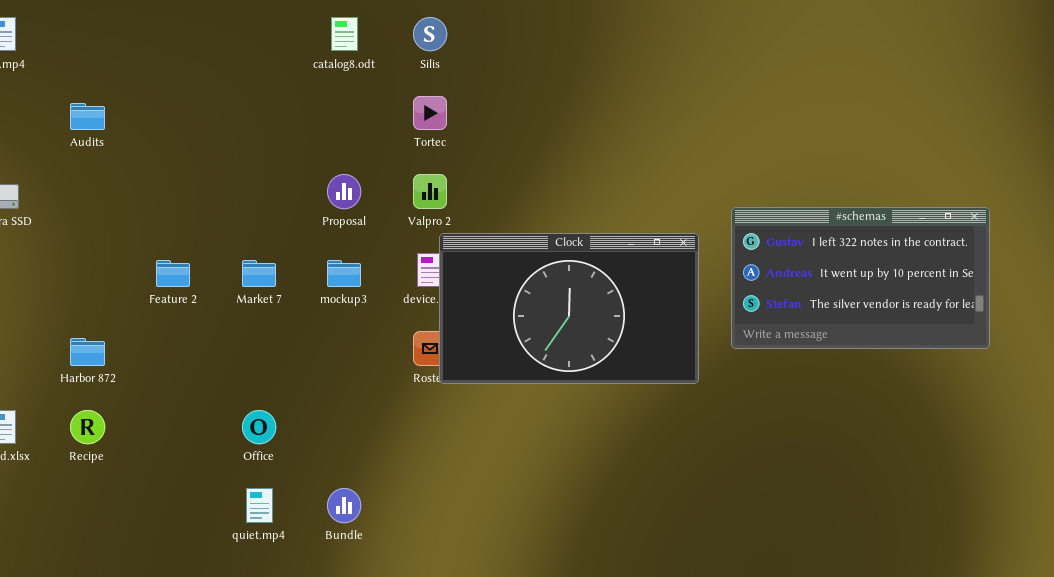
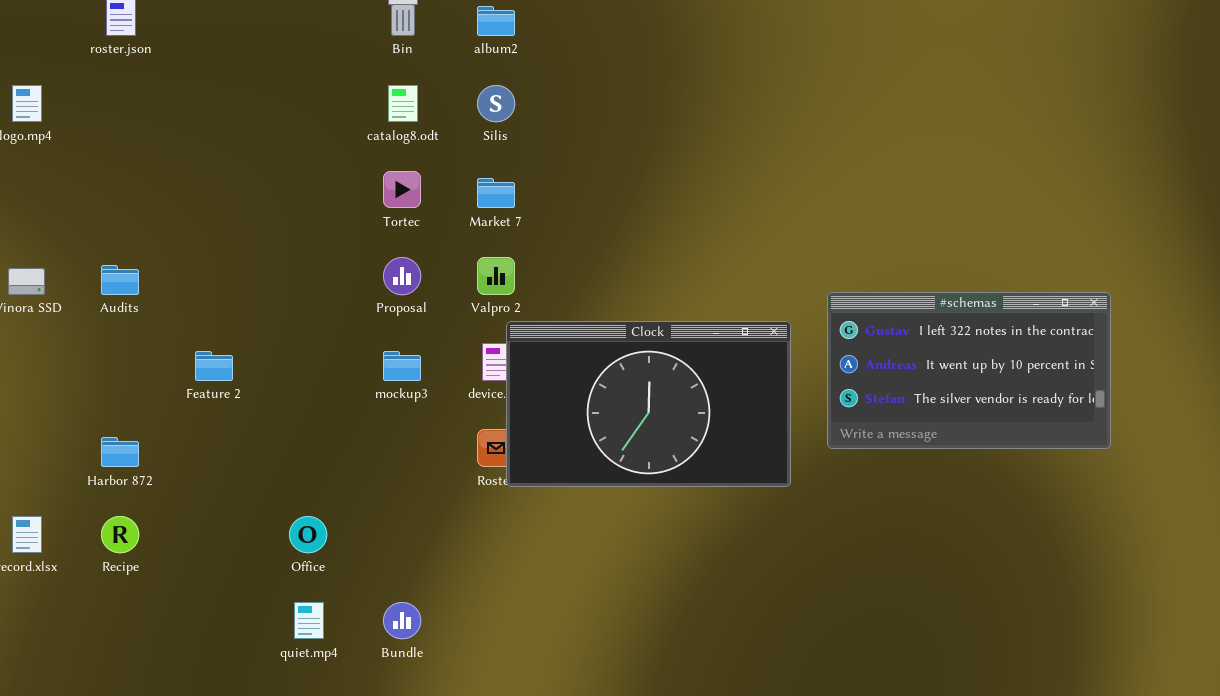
Tortec: [413,96,447,130] -> [383,171,421,208], moved
Audits: [70,103,105,130] -> [101,265,139,295], moved
Market 7: [242,260,276,287] -> [477,178,515,208], moved

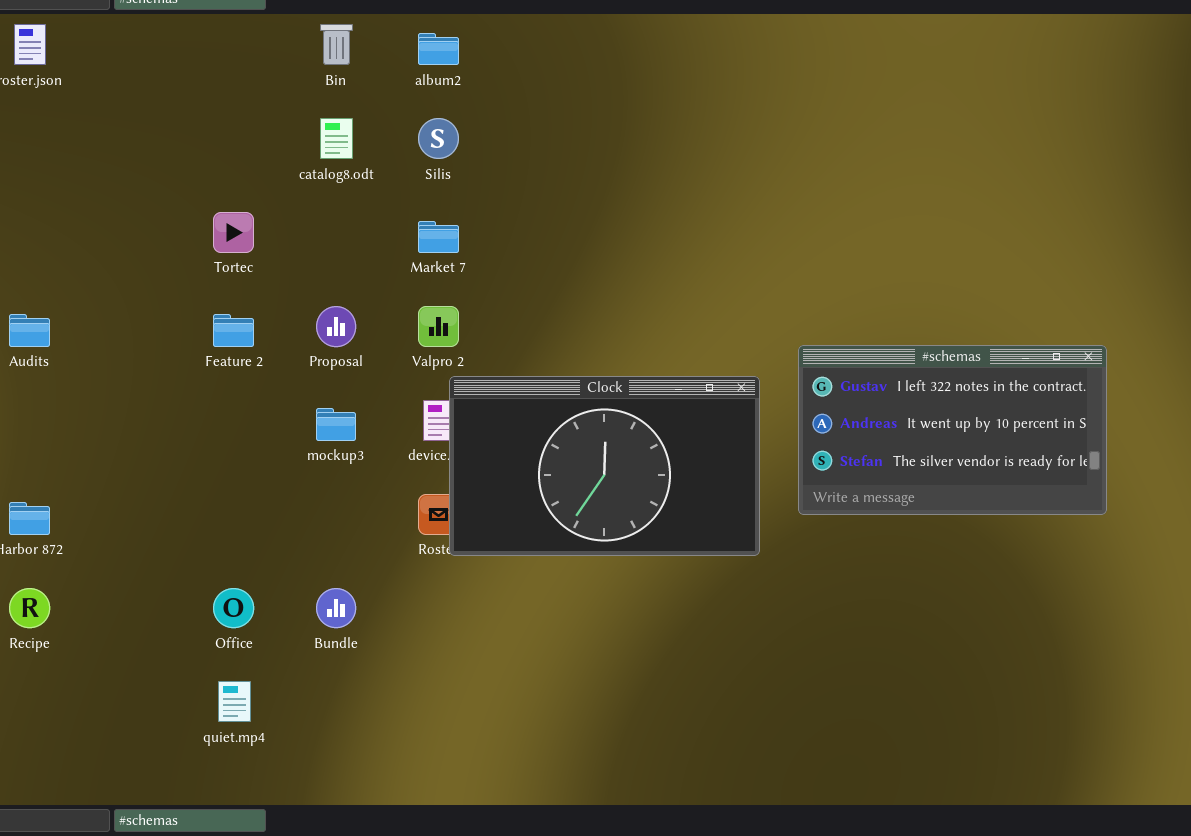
Tortec: [383,171,421,208] -> [213,212,254,253], moved
Feature 2: [195,351,233,381] -> [213,314,254,347], moved
Bundle: [383,602,421,639] -> [316,588,356,628], moved

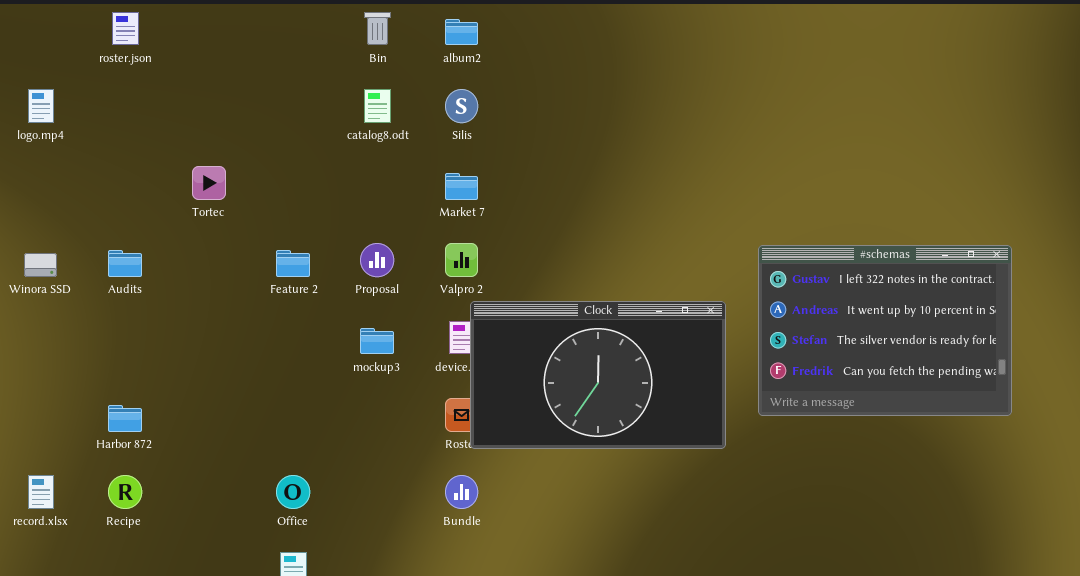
Tortec: [213,212,254,253] -> [192,166,226,200], moved
#schemas: [798,345,1107,515] -> [758,245,1012,416], resized
Bundle: [316,588,356,628] -> [445,475,478,509], moved

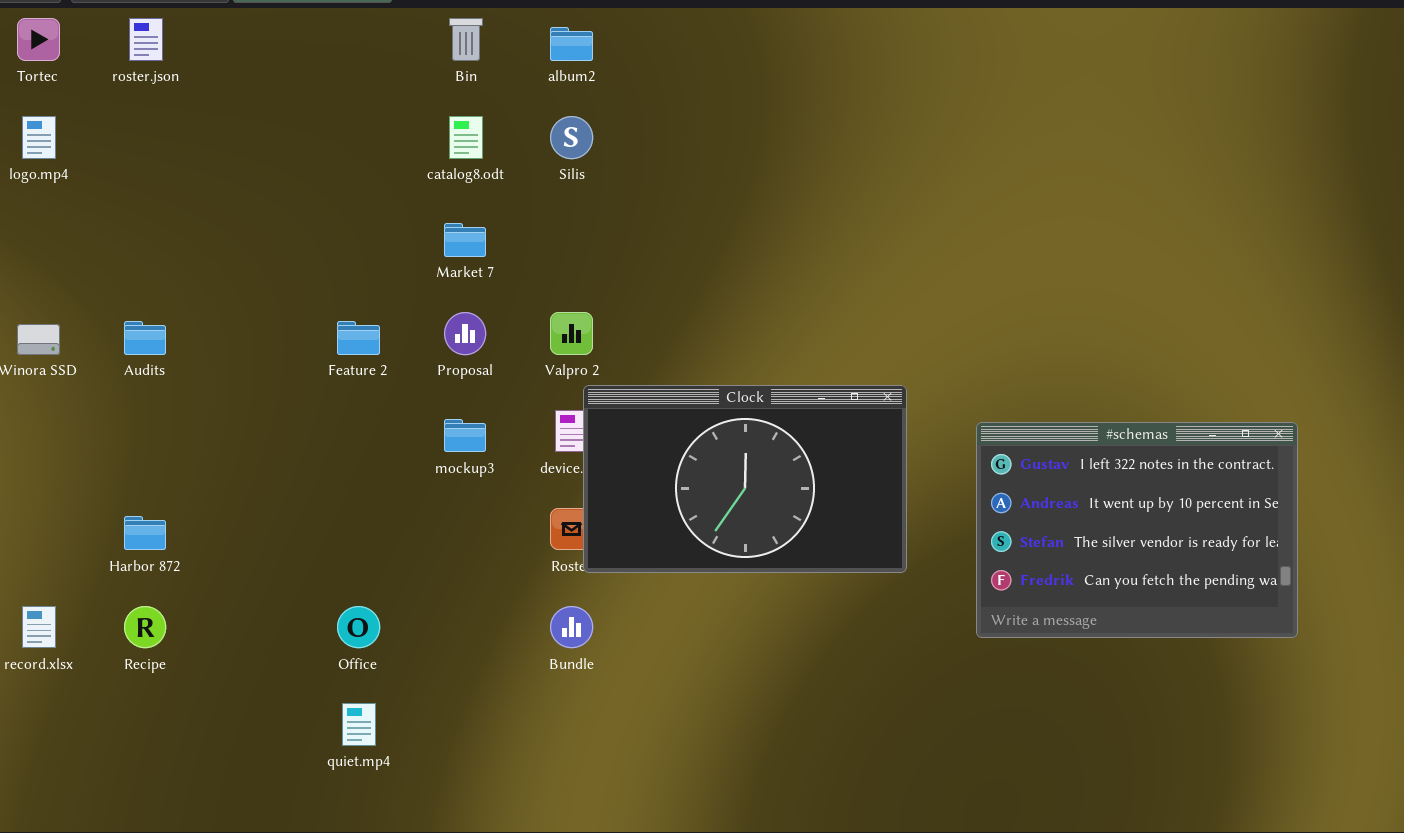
Tortec: [192,166,226,200] -> [17,18,60,61], moved
Market 7: [445,173,478,200] -> [444,223,486,257], moved
#schemas: [758,245,1012,416] -> [976,422,1298,638], moved

